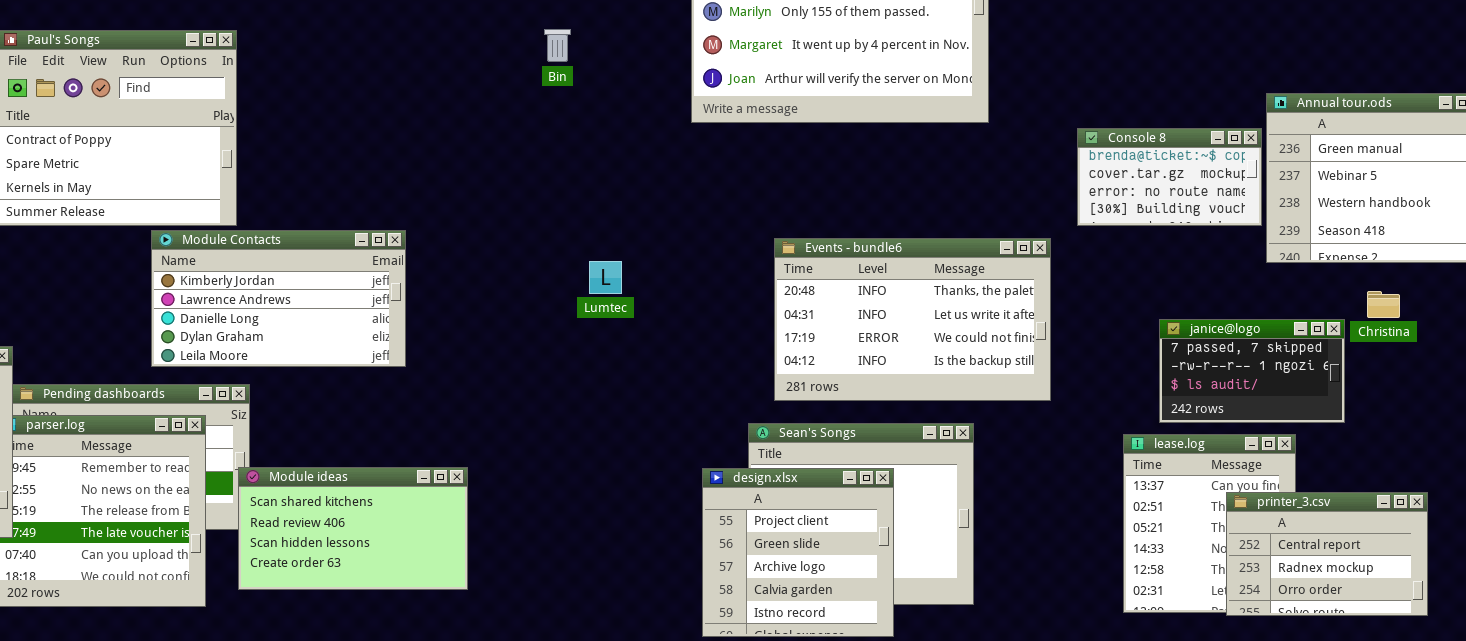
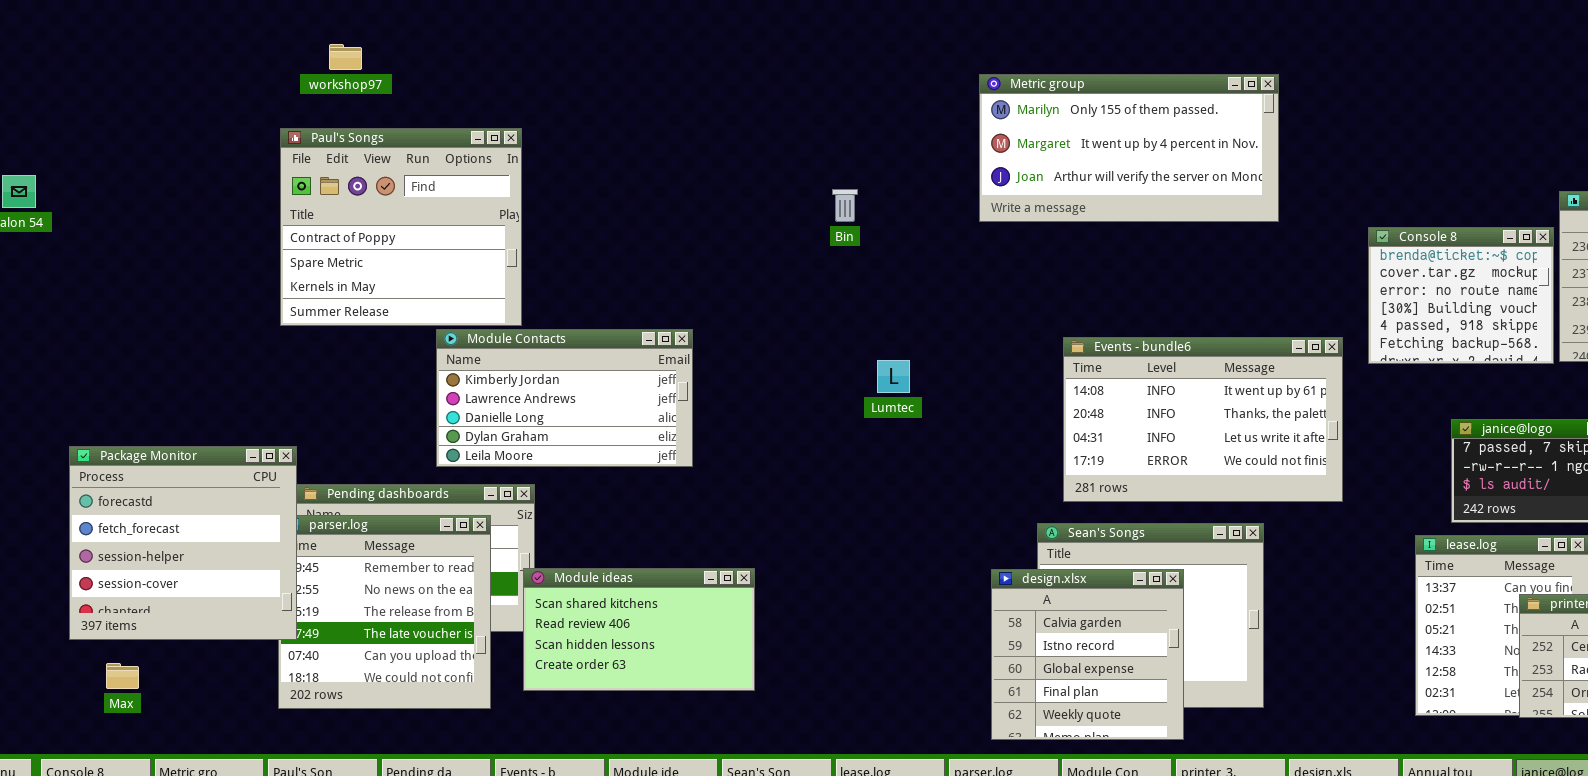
Bin: [544,29,571,62] -> [832,189,858,222], moved
Console 8: [1077,128,1262,226] -> [1368,227,1554,364], resized
Events - bundle6: [774,238,1051,401] -> [1063,337,1343,502], scrolled up 1 row
design.xlsx: [702,468,894,637] -> [991,569,1184,740], scrolled down 3 rows

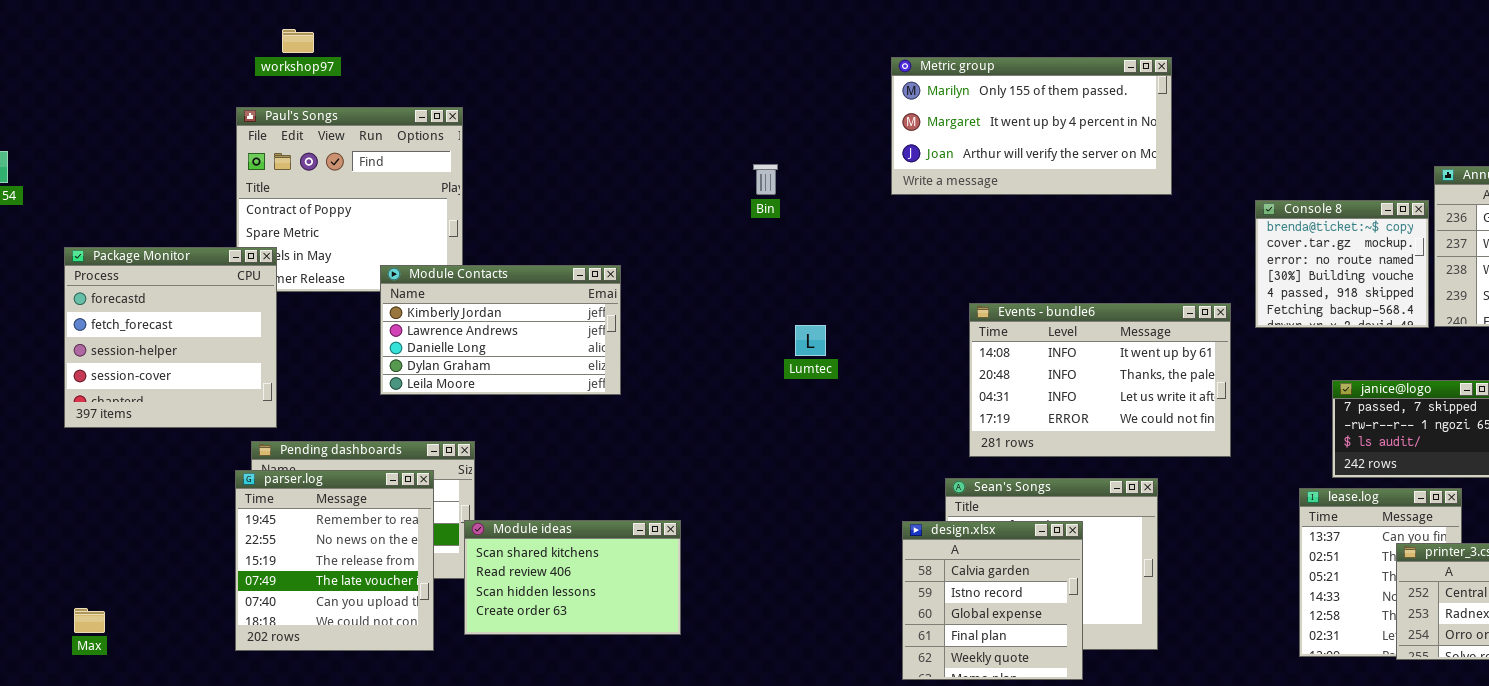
Module Contacts: [436,329,693,467] -> [380,265,621,395], moved
Package Monitor: [69,446,297,640] -> [64,247,277,428], moved

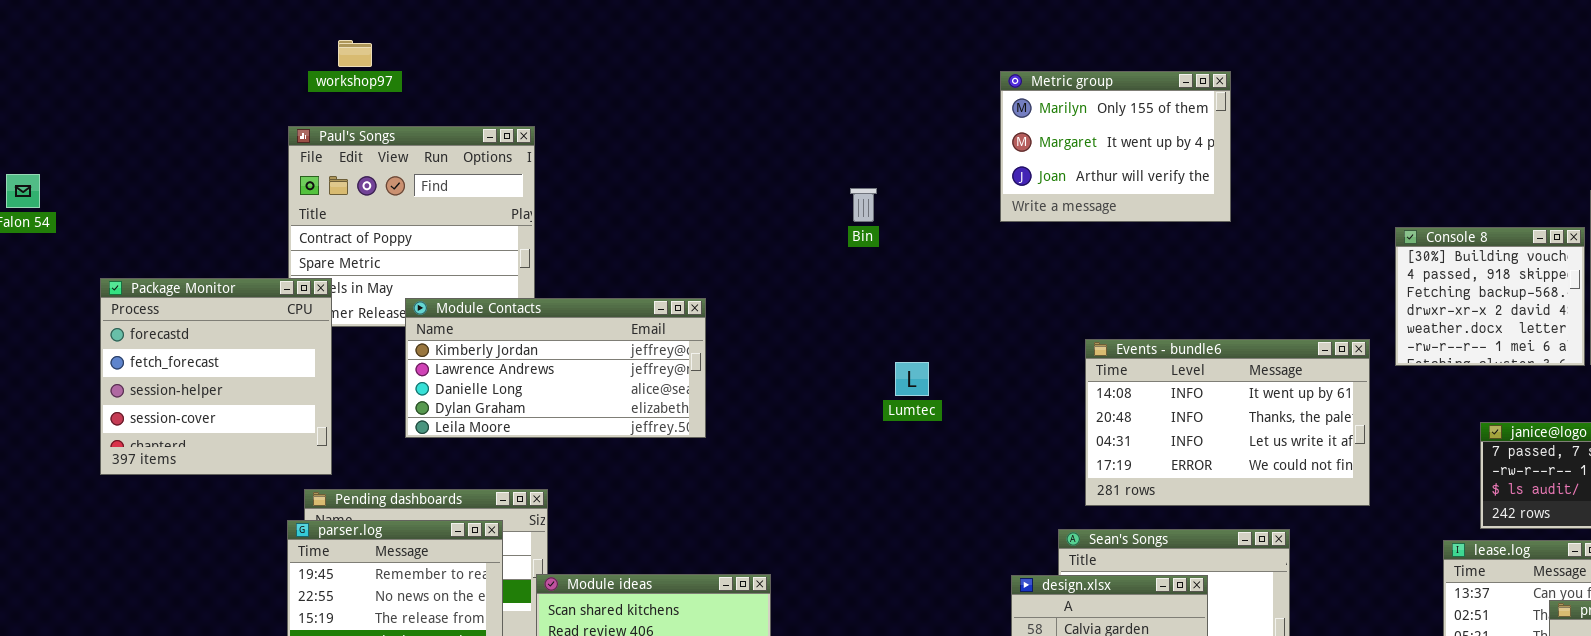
Metric group: [891,57,1172,195] -> [1000,71,1231,222], resized
Console 8: [1255,200,1429,328] -> [1395,227,1585,366], scrolled down 3 rows
Module Contacts: [380,265,621,395] -> [405,298,706,438], resized

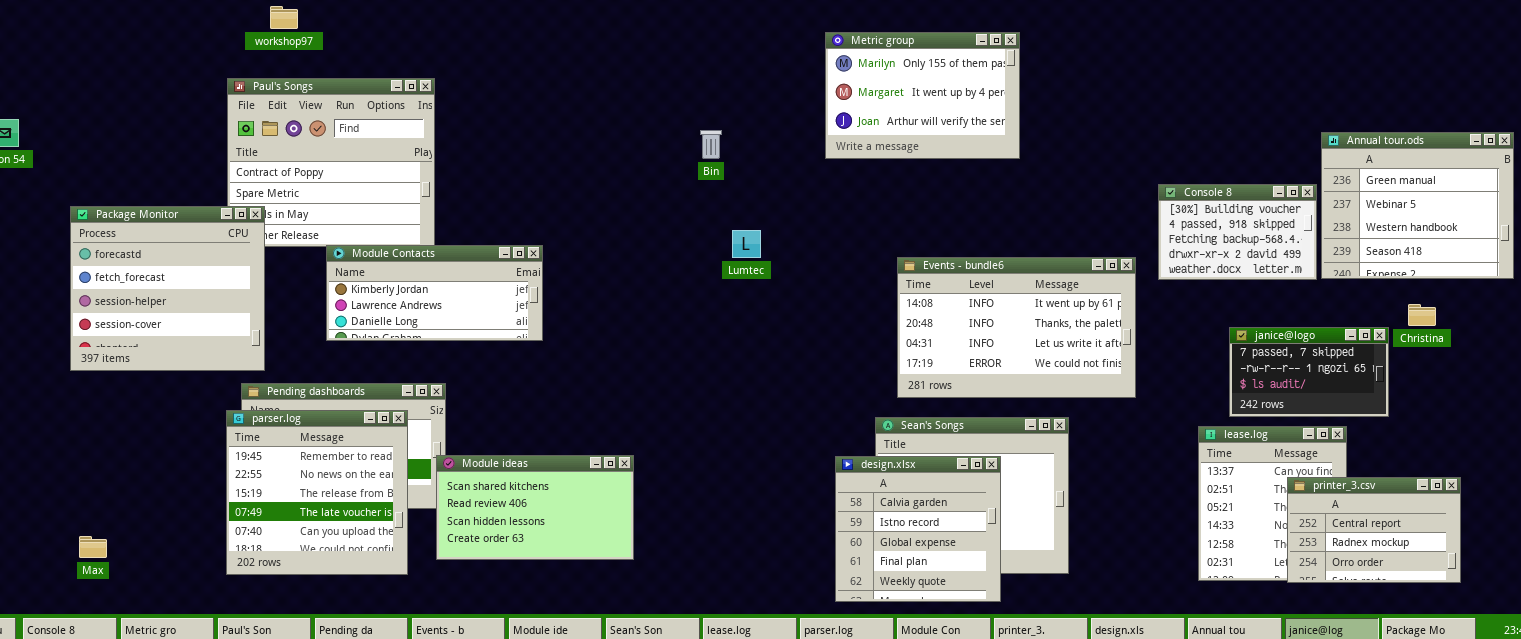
Console 8: [1395,227,1585,366] -> [1158,184,1317,280], resized
Module Contacts: [405,298,706,438] -> [326,245,543,341], resized
Lumtec: [895,362,929,396] -> [732,230,761,258], moved

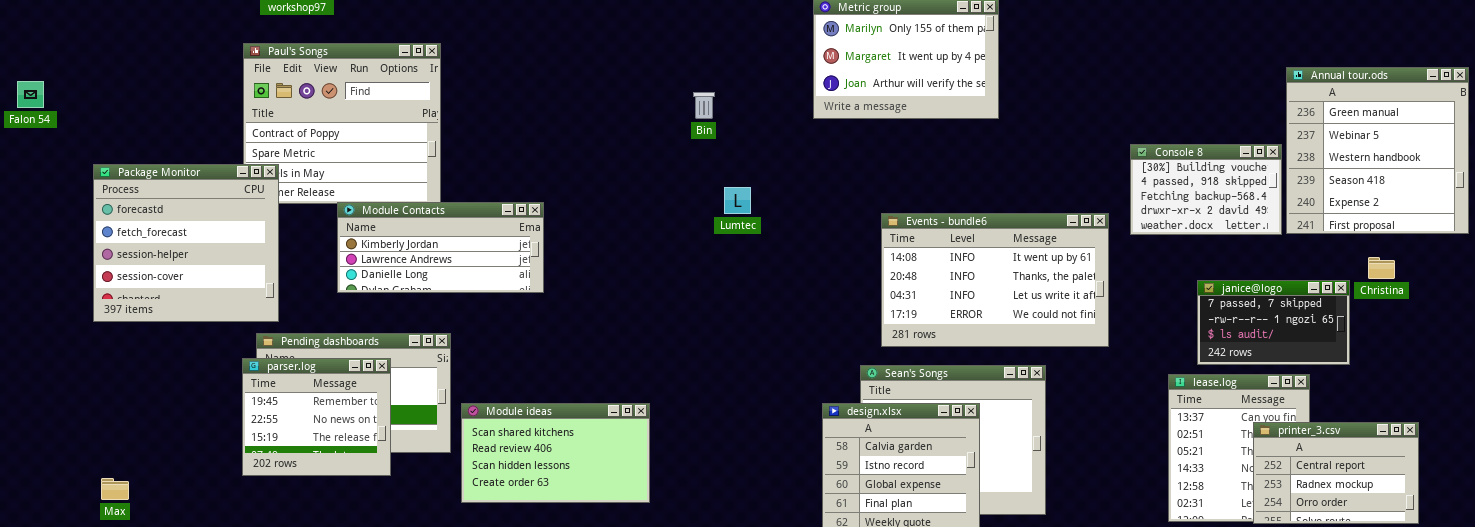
Annual tour.ods: [1321,132,1514,279] -> [1286,67,1469,234], resized
parser.log: [226,410,408,575] -> [242,358,391,476], resized
Module ideas: [436,455,634,560] -> [461,403,650,503], moved

